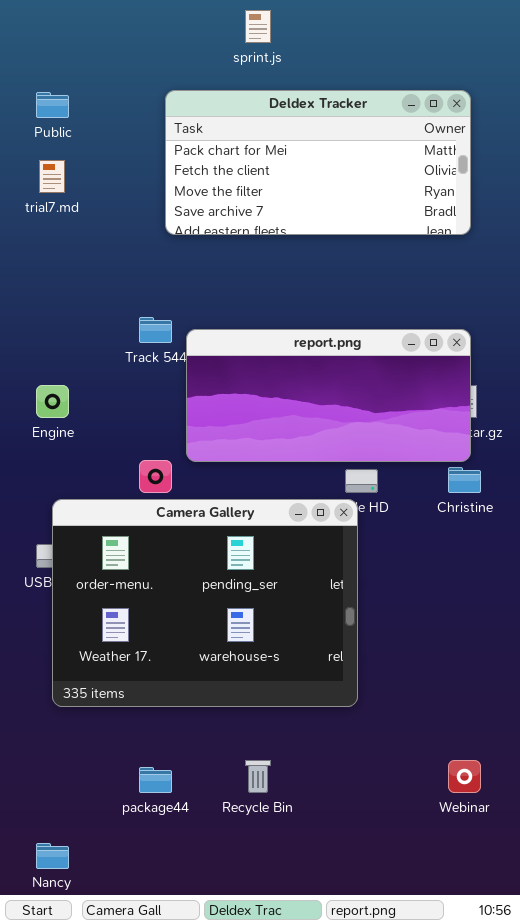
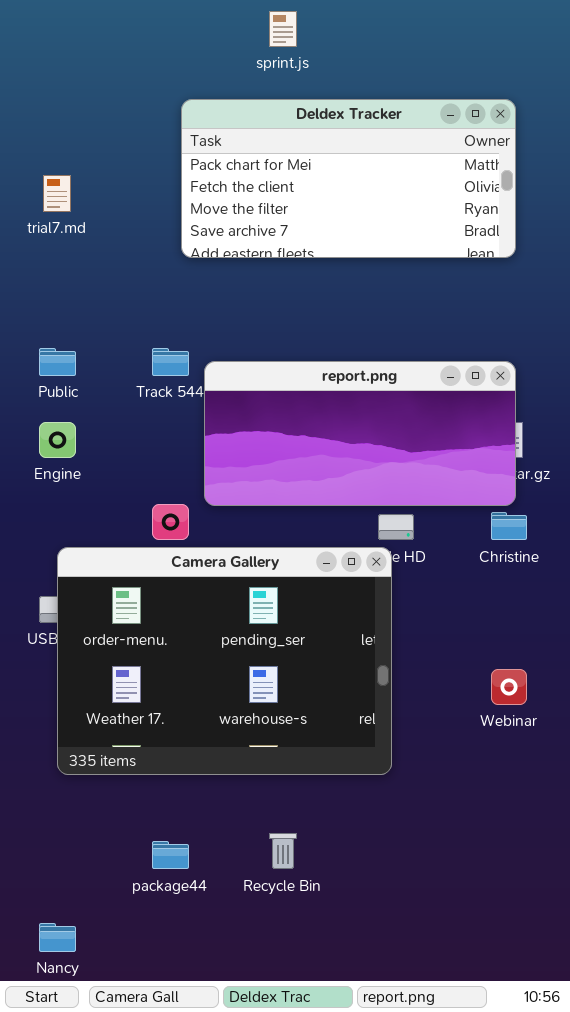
Public: [36,92,69,118] -> [39,348,76,376], moved
Webinar: [448,760,481,793] -> [491,669,527,705], moved

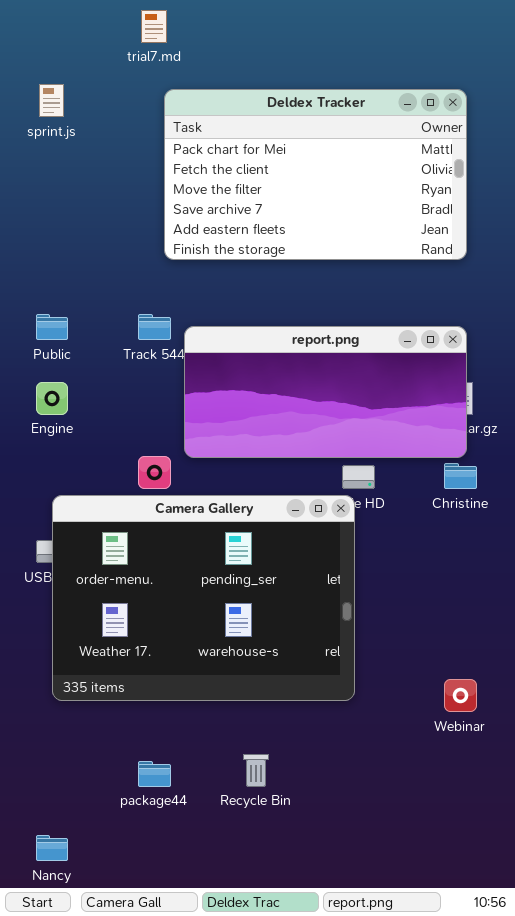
sprint.js: [269,11,297,47] -> [39,84,64,117], moved
Deldex Tracker: [181,99,516,258] -> [164,89,467,260], resized
trial7.md: [43,175,71,212] -> [141,10,167,43], moved
Webinar: [491,669,527,705] -> [444,679,477,712], moved

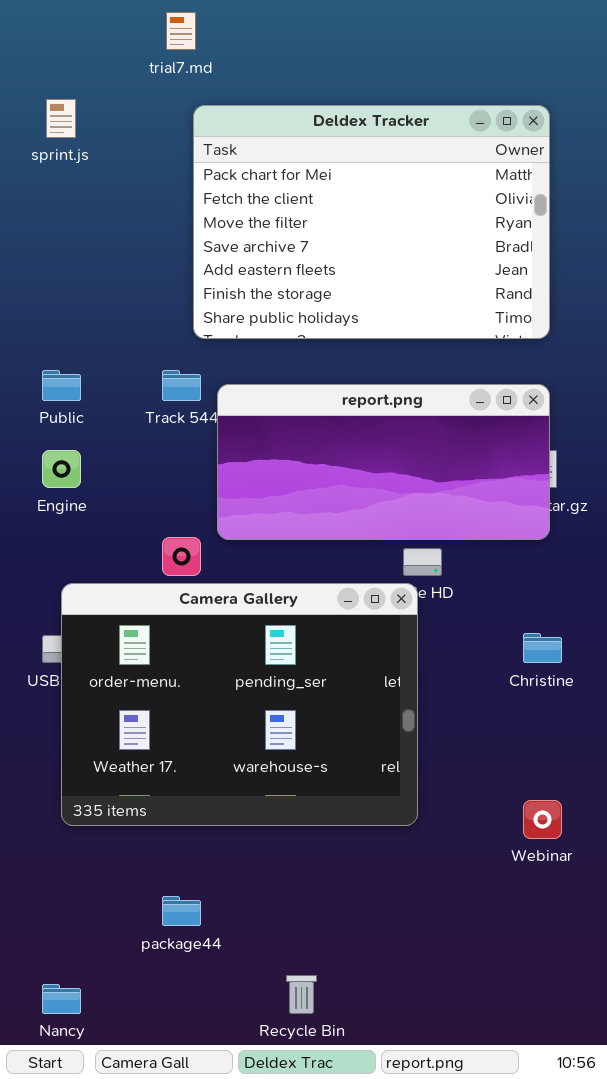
Deldex Tracker: [164,89,467,260] -> [193,105,550,339], resized
Christine: [444,463,477,489] -> [523,633,562,663], moved
Recycle Bin: [243,754,269,787] -> [286,975,317,1014], moved

